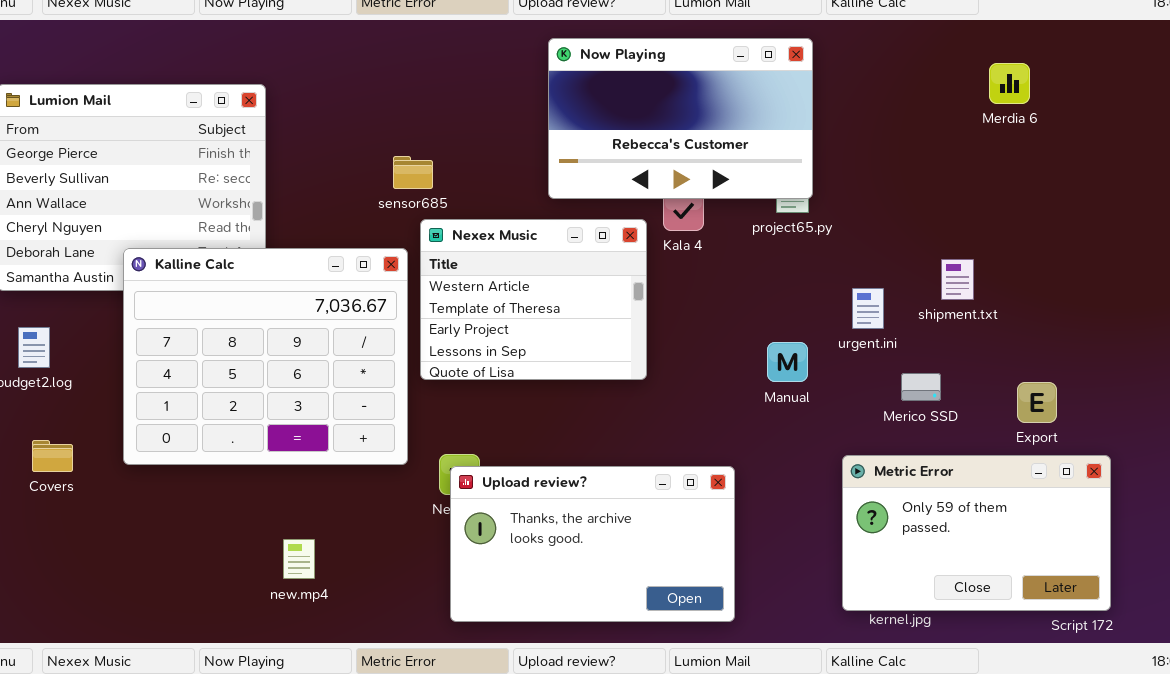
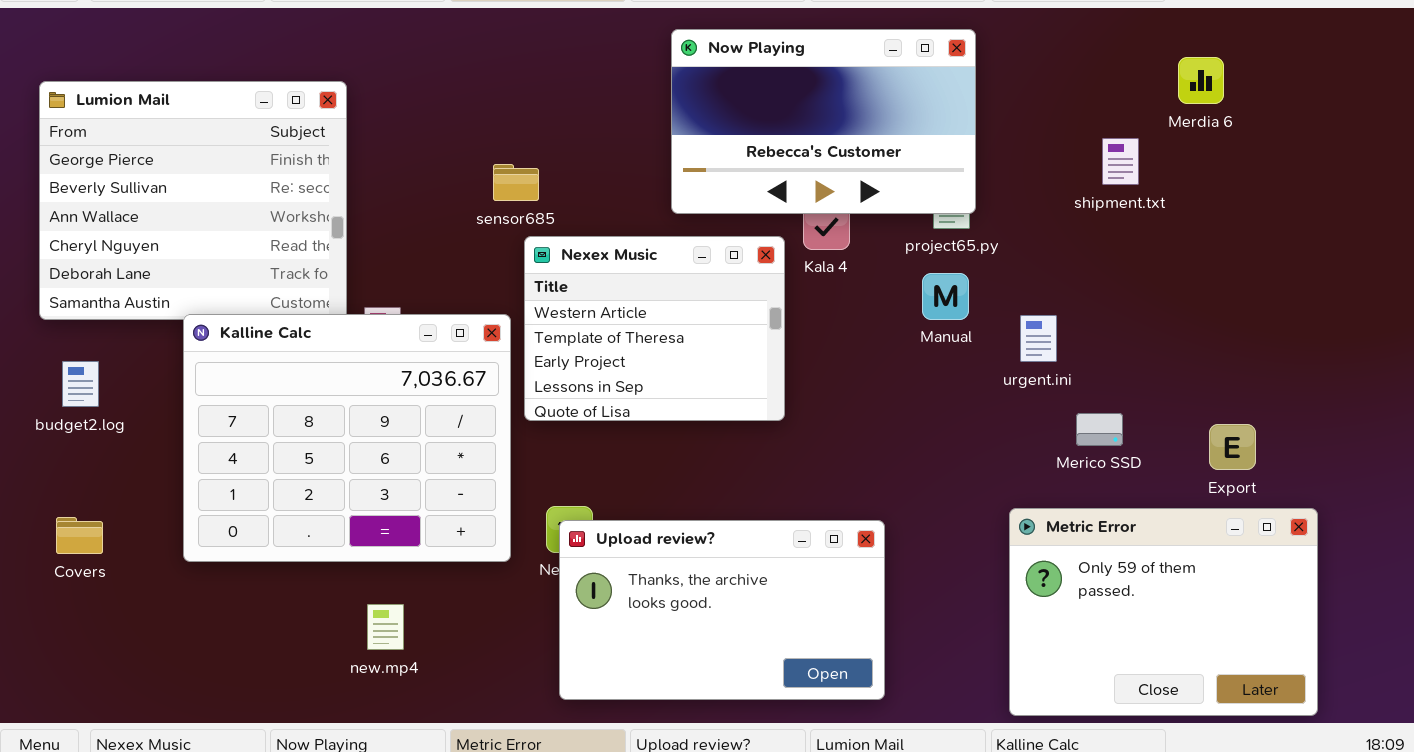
Kalline Calc: [123,248,408,465] -> [183,314,511,562], moved
shipment.txt: [941,259,974,300] -> [1102,138,1139,185], moved
Manual: [767,342,808,382] -> [922,273,969,320], moved
Covers: [32,440,73,472] -> [56,517,103,554], moved
Metric Error: [842,455,1111,611] -> [1009,508,1318,716], resized

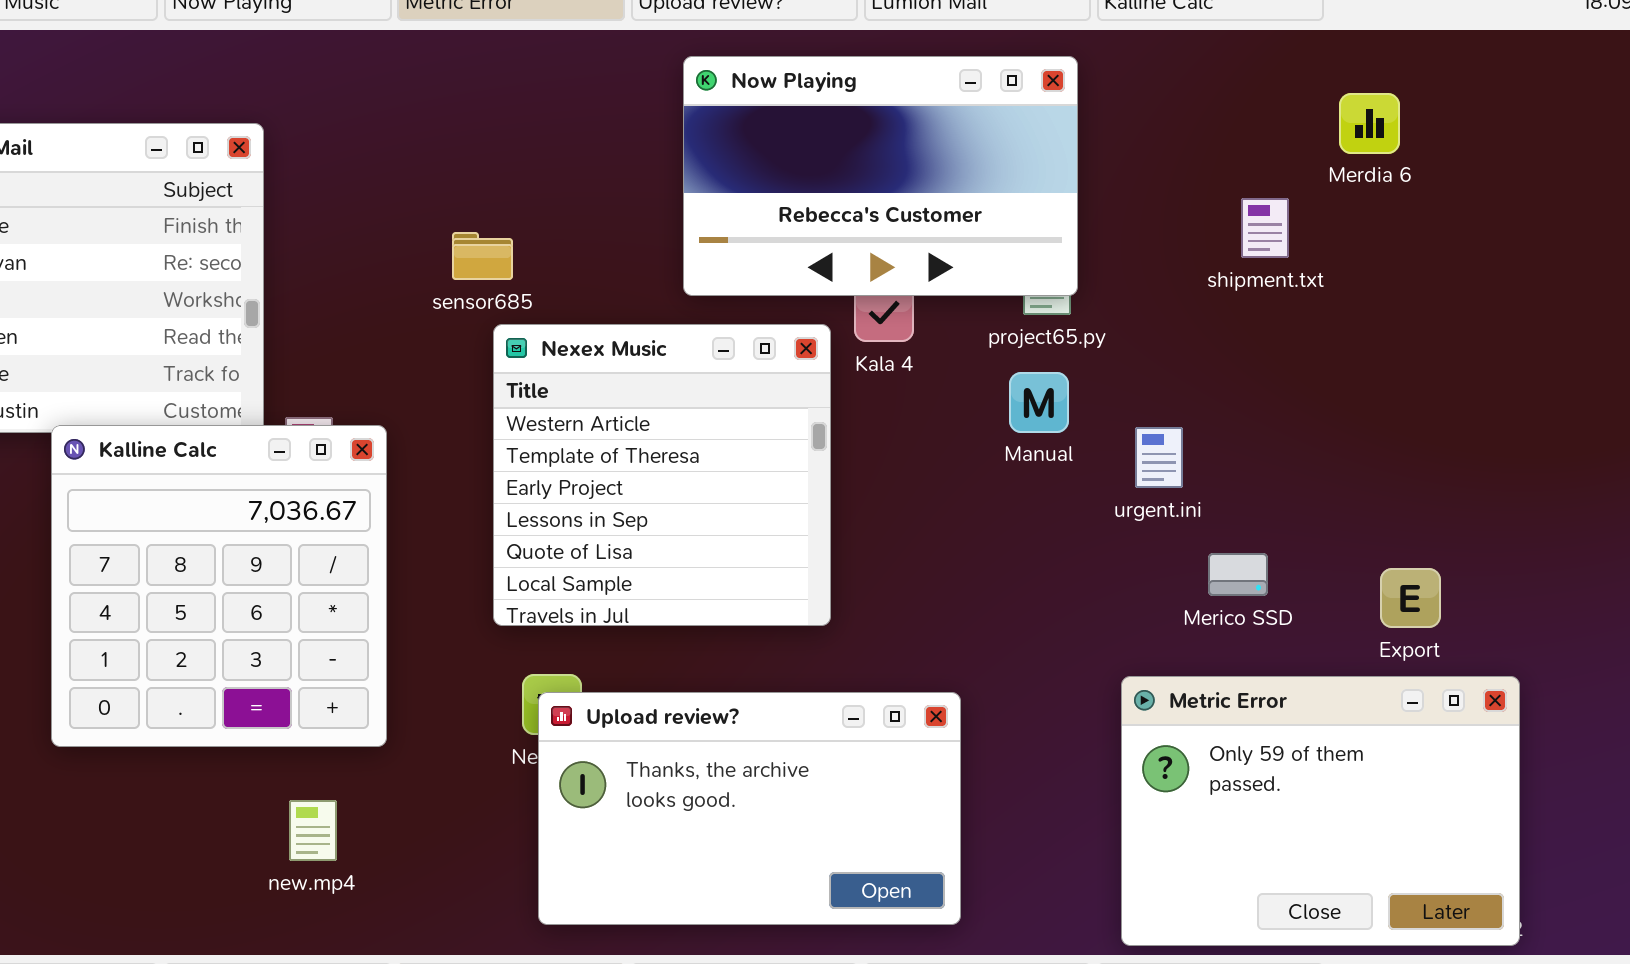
Nexex Music: [524,236,785,421] -> [493,324,831,626], resized
Kalline Calc: [183,314,511,562] -> [51,425,387,747], resized

